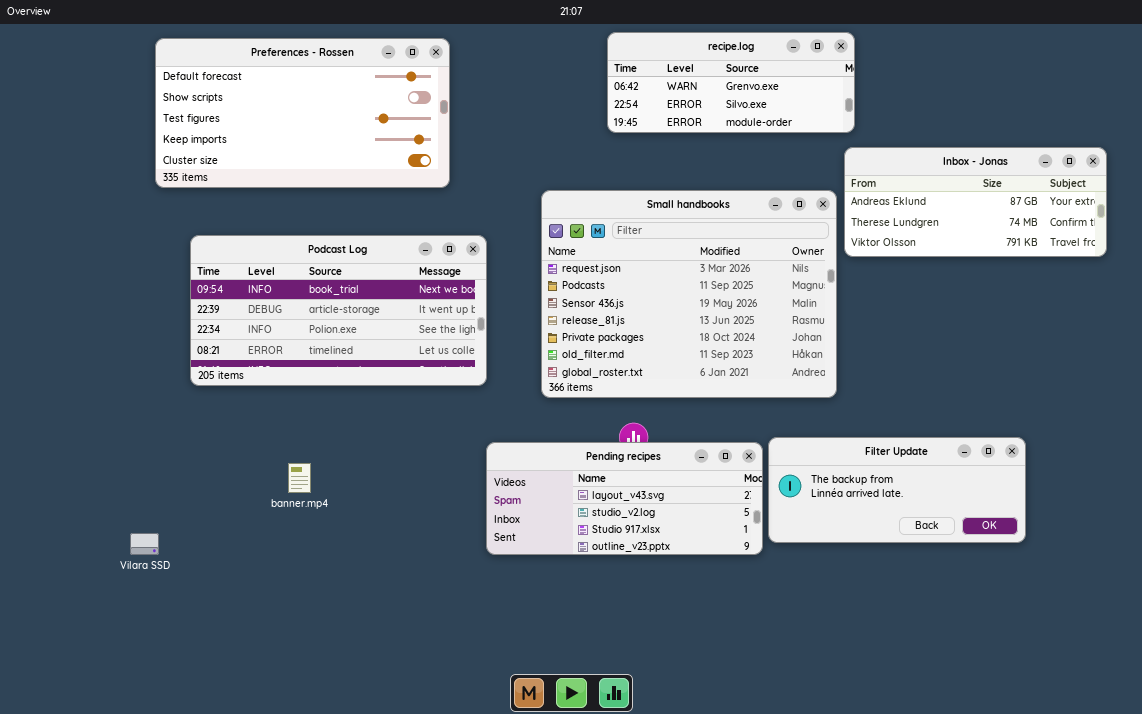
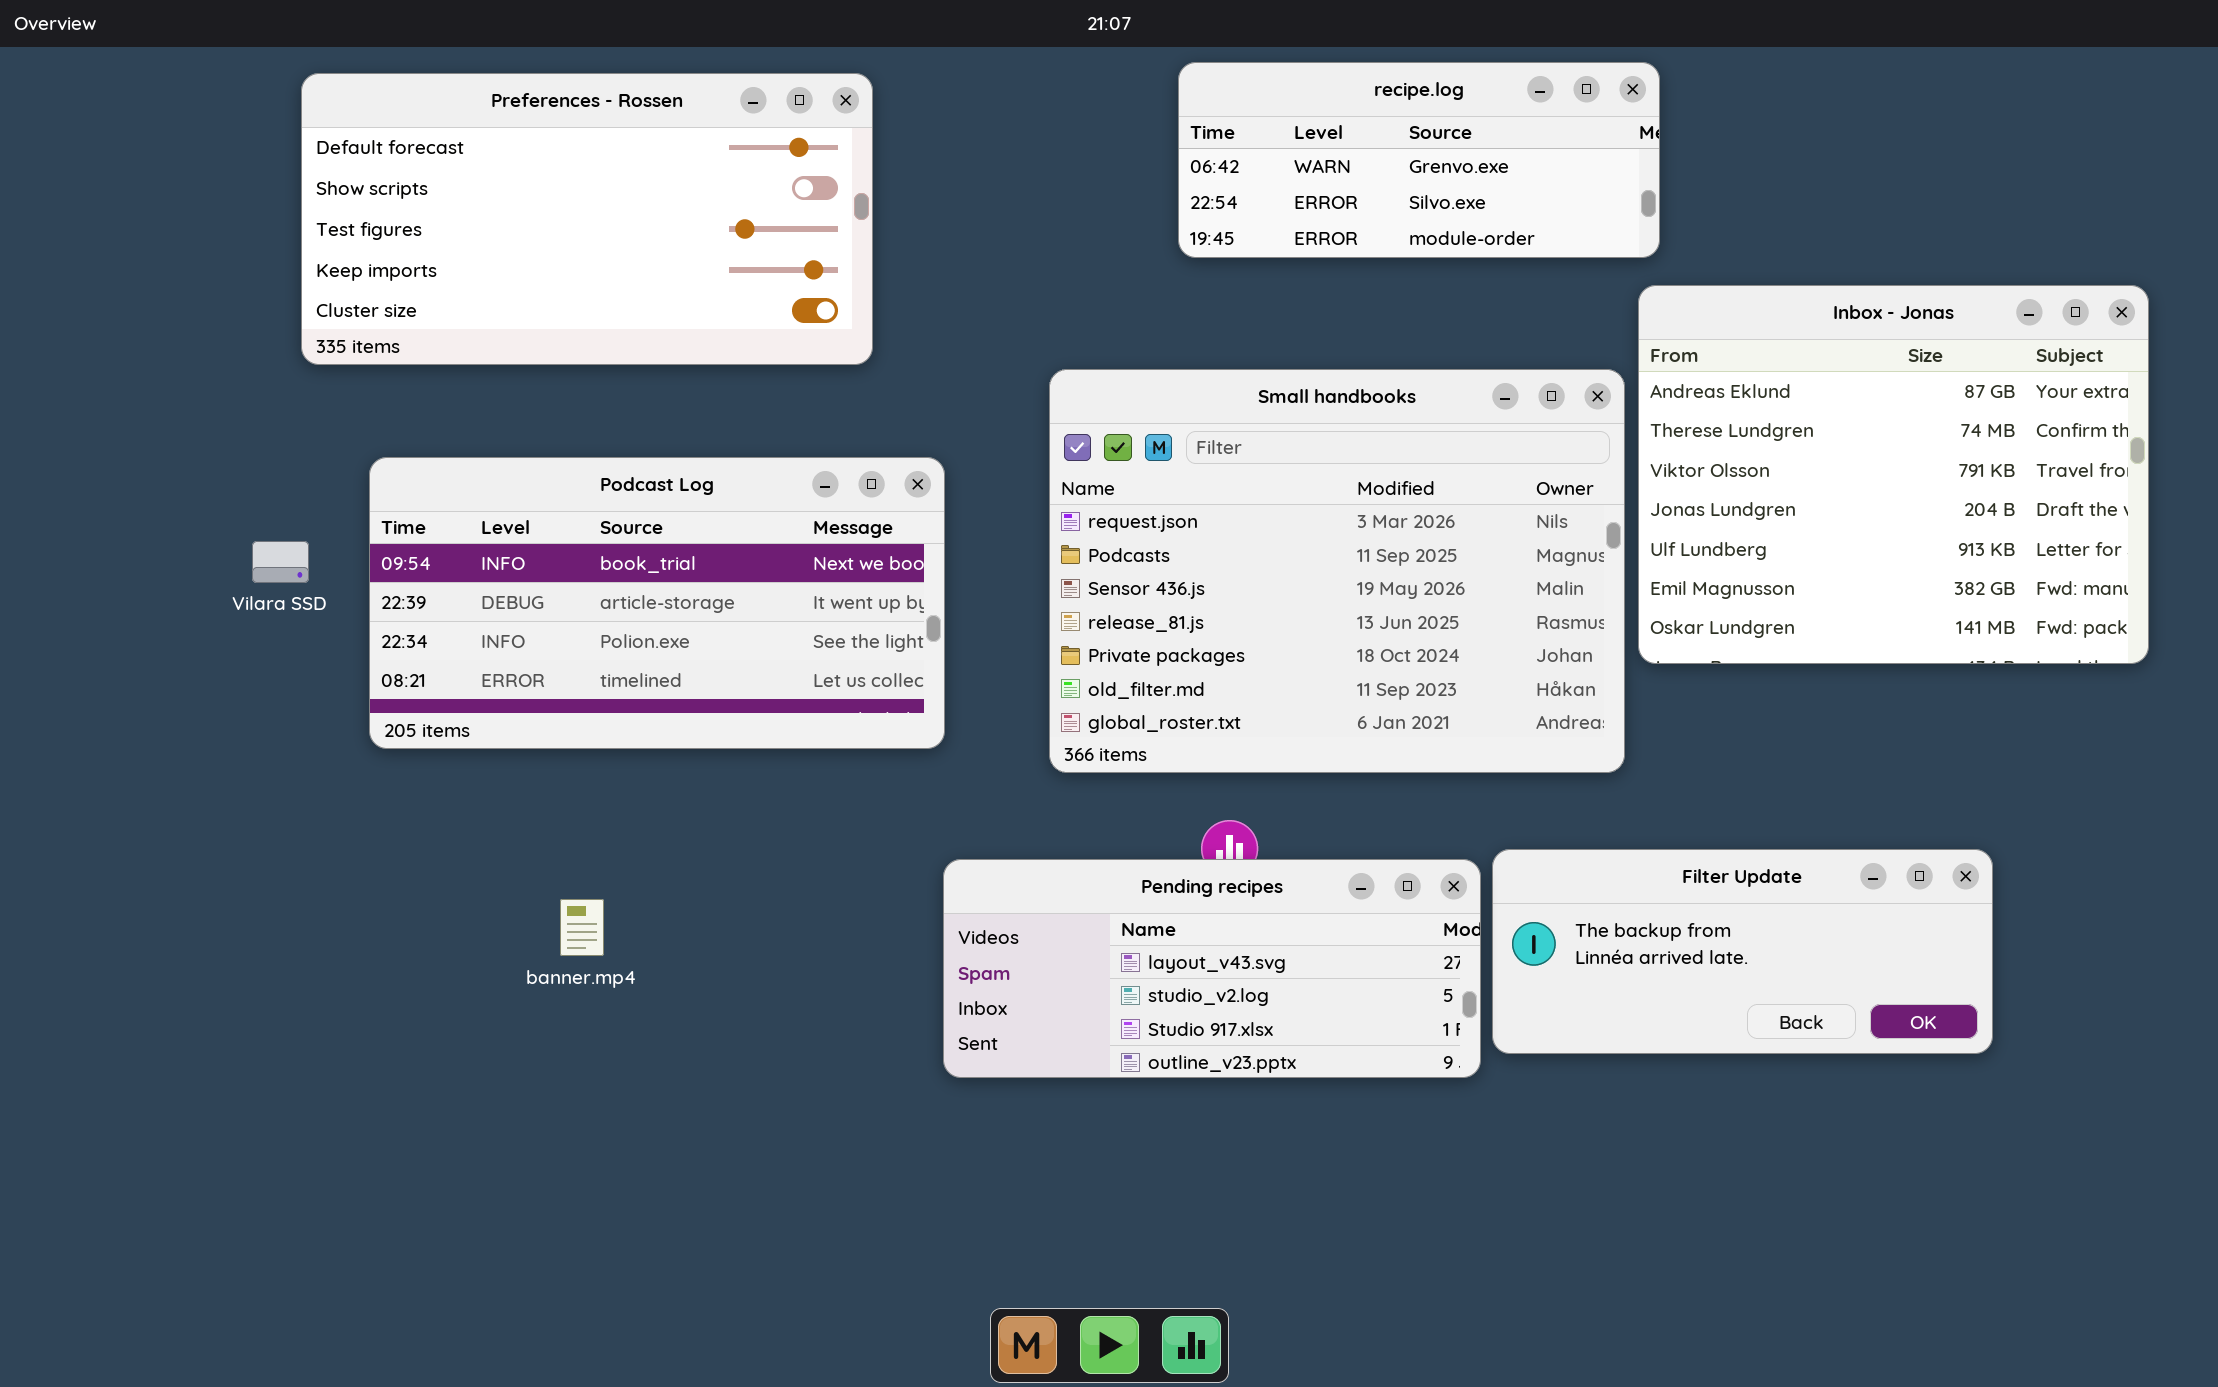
Inbox - Jonas: [844,147,1107,257] -> [1638,285,2149,664], resized
Vilara SSD: [130,533,159,555] -> [252,541,309,583], moved

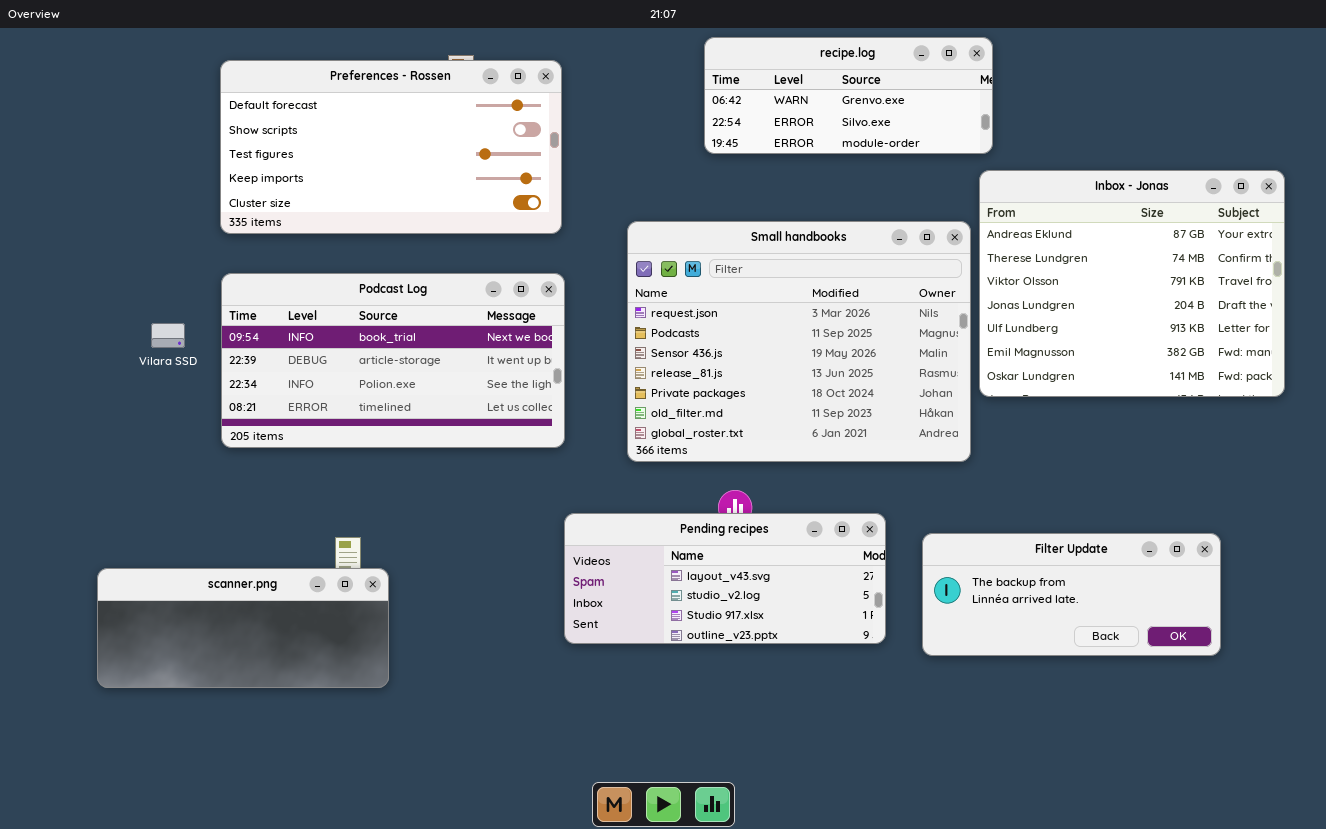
Preferences - Rossen: [301,73,873,365] -> [220,60,562,234], moved
Filter Update: [1492,849,1993,1054] -> [922,533,1221,656], moved
scanner.png: none -> [97,568,389,688], opened

